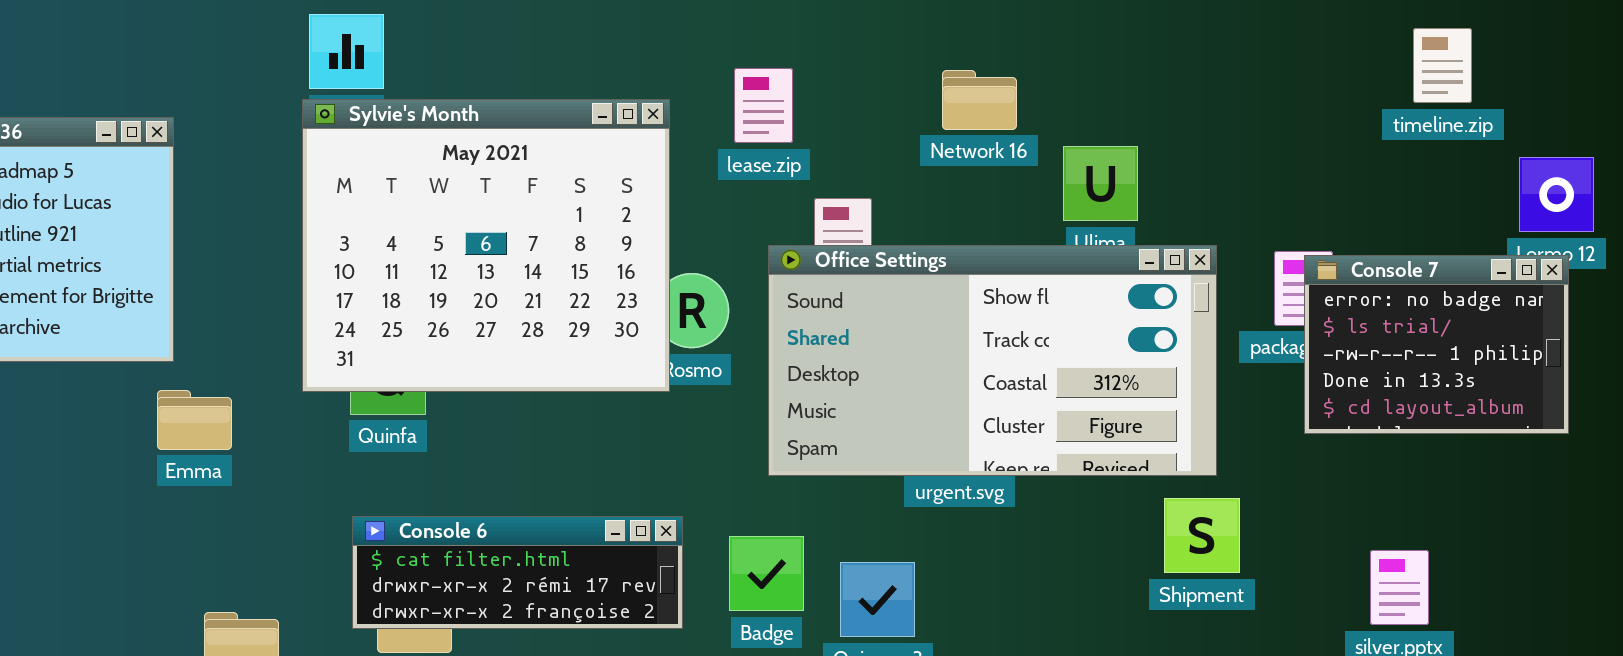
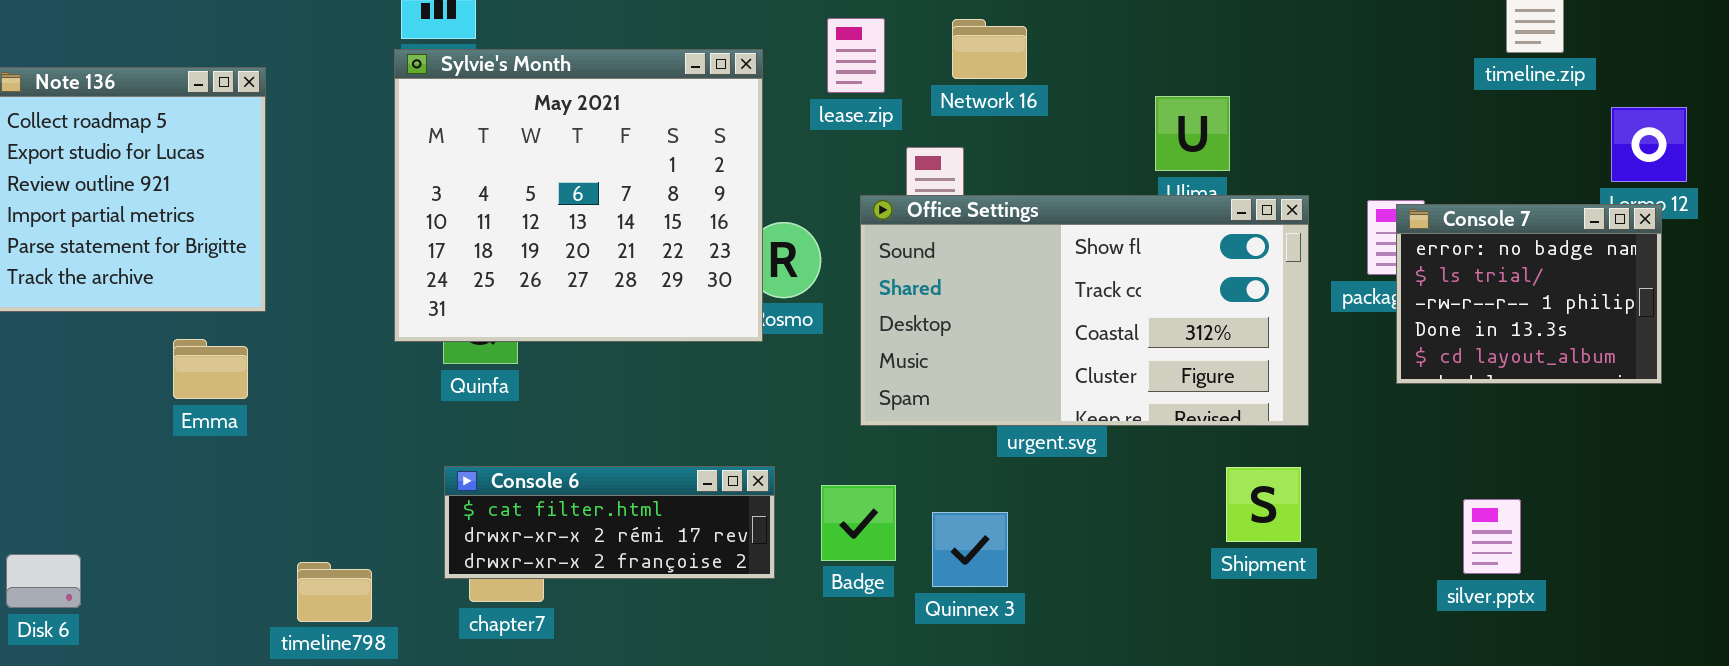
Network 16: [942,70,1017,130] -> [952,19,1027,79], moved
Emma: [157,390,232,450] -> [173,339,248,399], moved
Shipment: [1164,498,1240,573] -> [1226,467,1301,542], moved

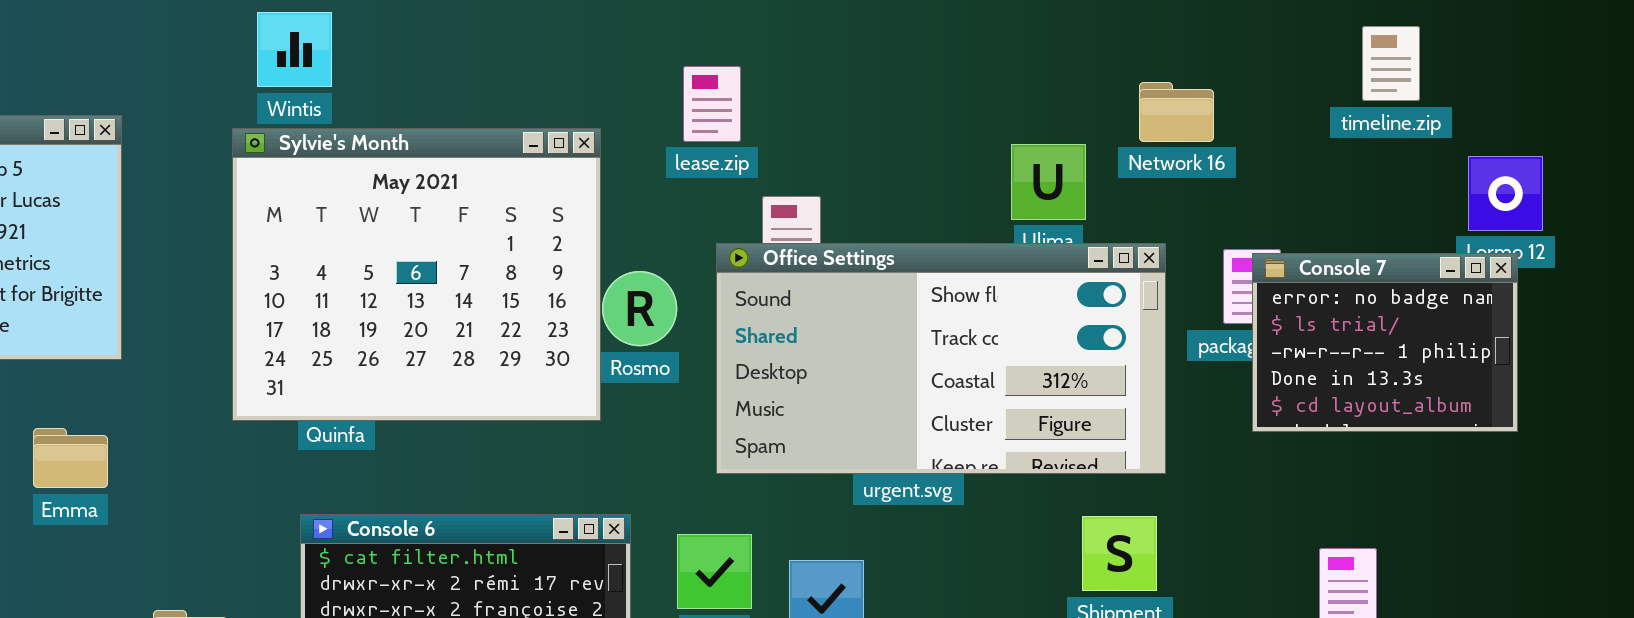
Network 16: [952,19,1027,79] -> [1139,82,1214,142], moved
Sylvie's Month: [394,49,763,342] -> [232,128,601,421], moved
Emma: [173,339,248,399] -> [33,428,108,488], moved

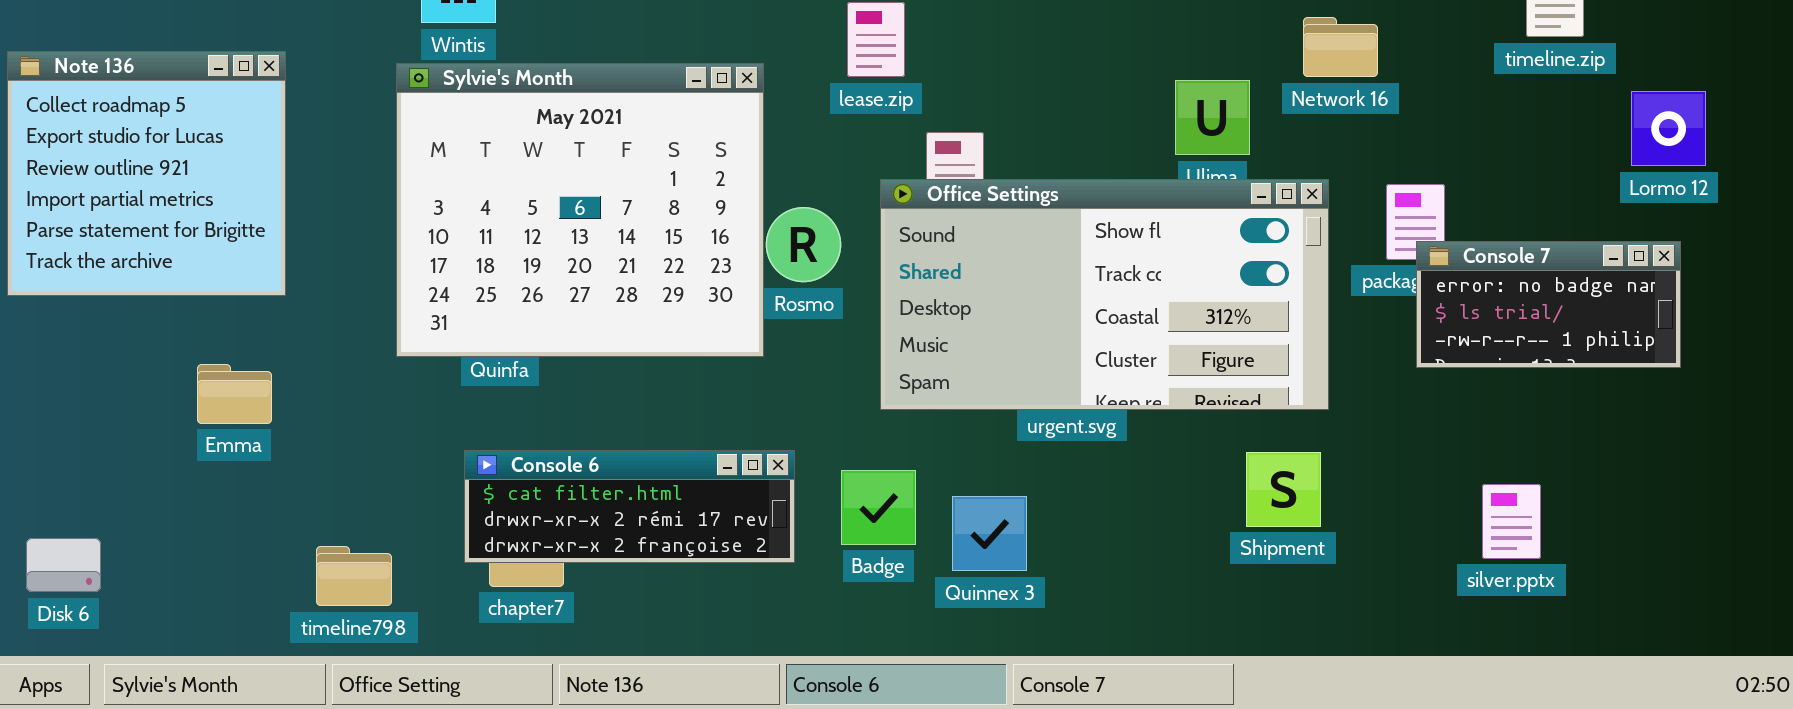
Console 7: [1252,253,1518,432] -> [1416,241,1681,368], resized

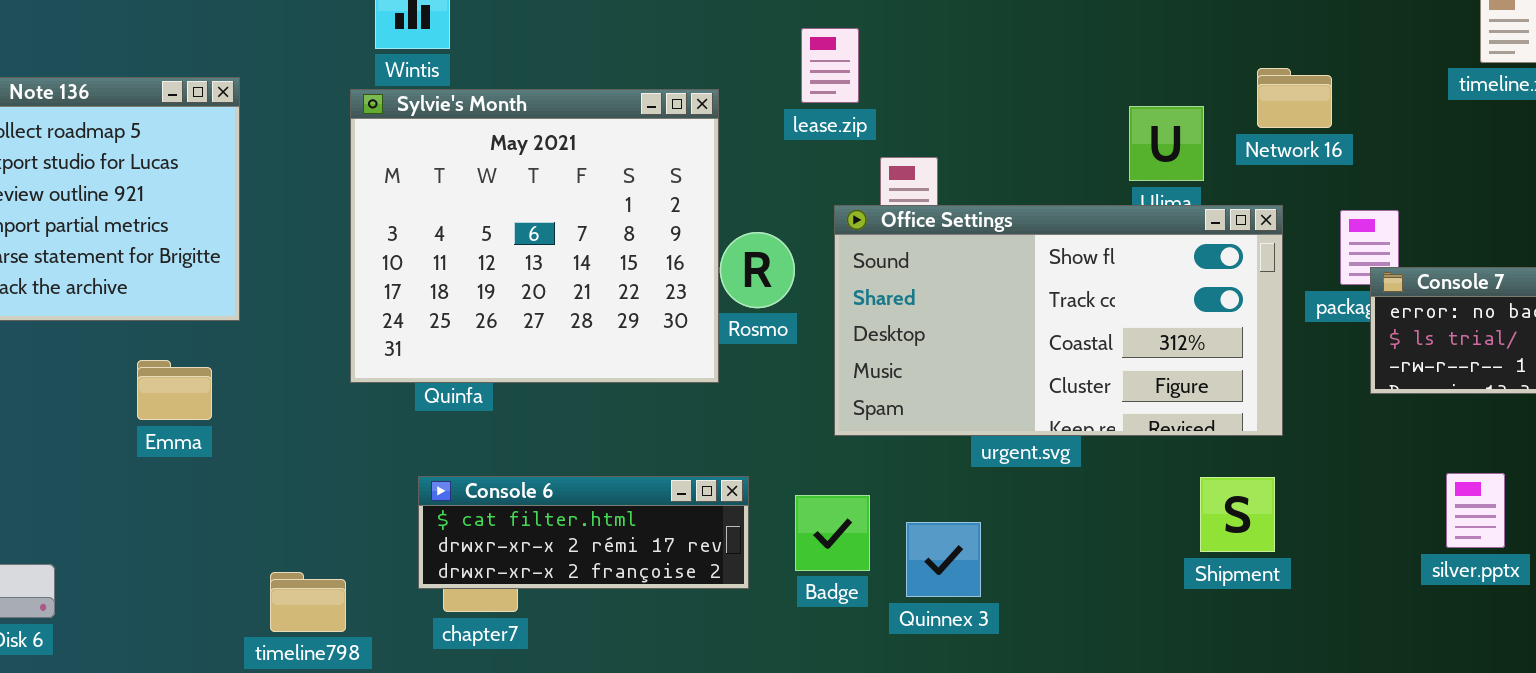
Network 16: [1303,17,1378,77] -> [1257,68,1332,128], moved
Emma: [197,364,272,424] -> [137,360,212,420], moved
silver.pptx: [1482,484,1541,559] -> [1446,473,1505,548], moved

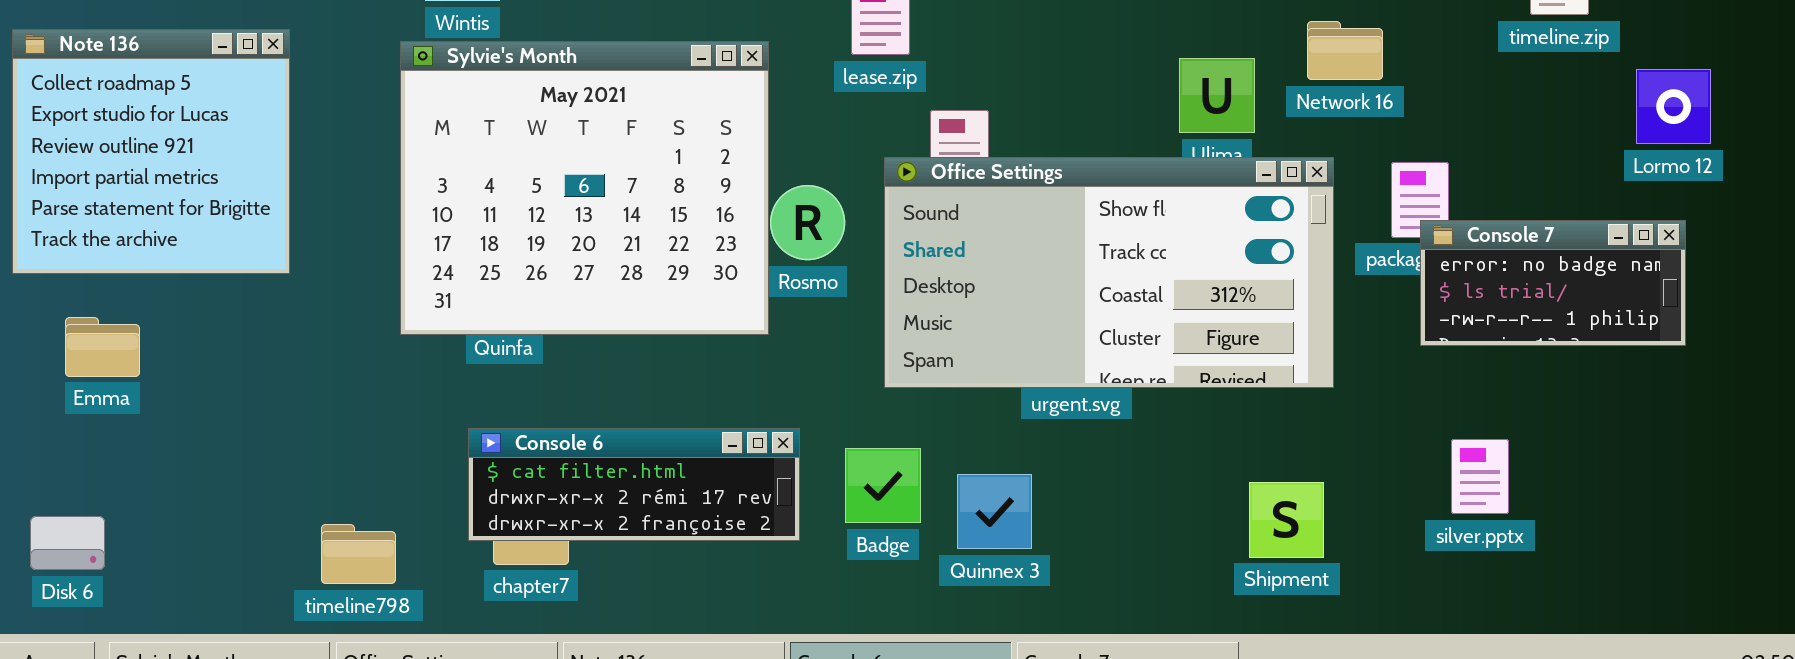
Emma: [137,360,212,420] -> [65,317,140,377], moved
silver.pptx: [1446,473,1505,548] -> [1451,439,1509,514], moved
Shipment: [1200,477,1275,552] -> [1249,482,1324,558], moved

